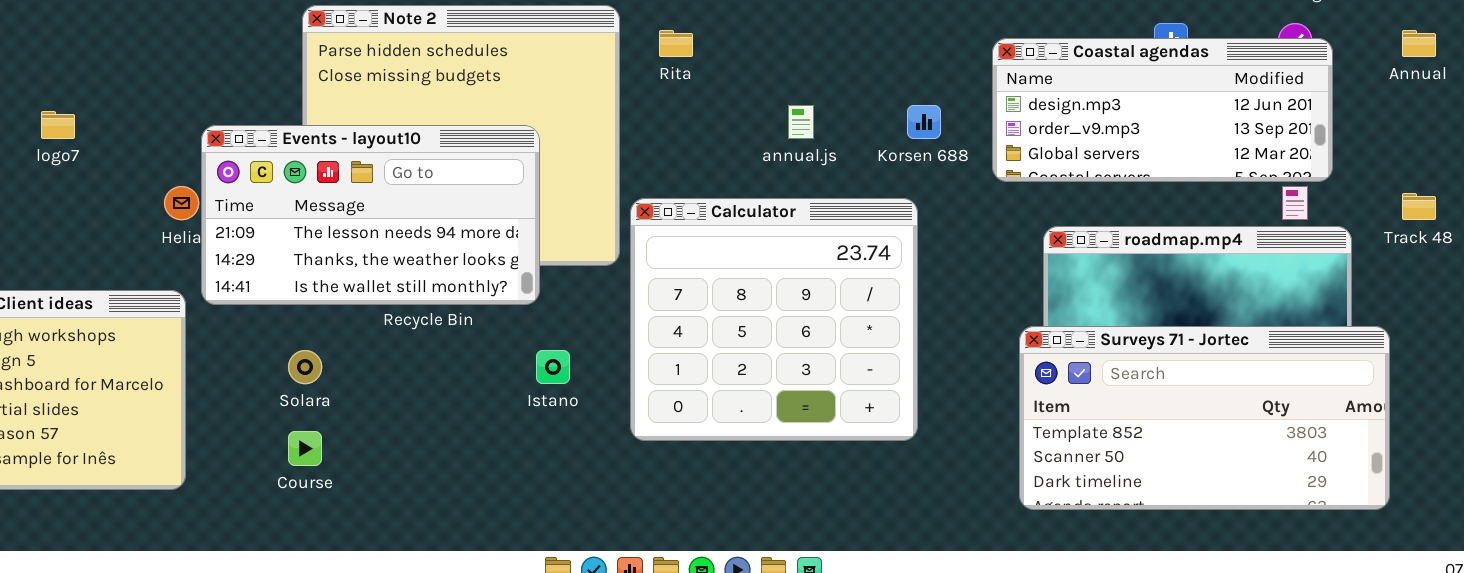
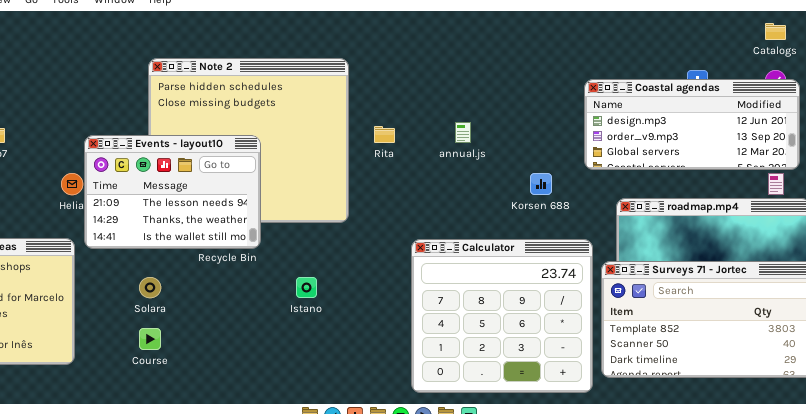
Rita: [659,30,693,57] -> [374,126,395,143], moved
Korsen 688: [907,105,941,139] -> [530,173,552,195], moved
Events - layout10: [201,125,540,305] -> [84,135,261,249], resized
Calculator: [630,198,918,441] -> [411,239,593,393], moved

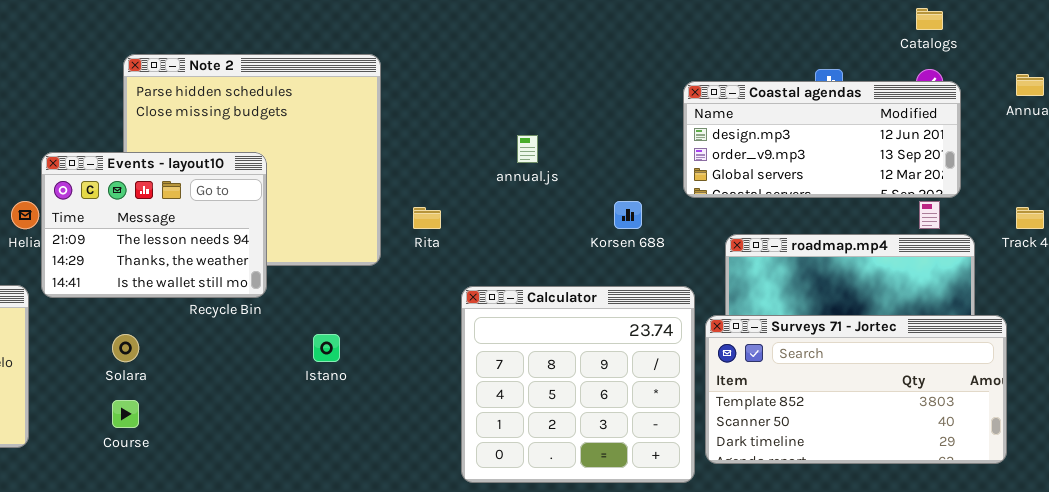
Rita: [374,126,395,143] -> [413,207,441,229], moved

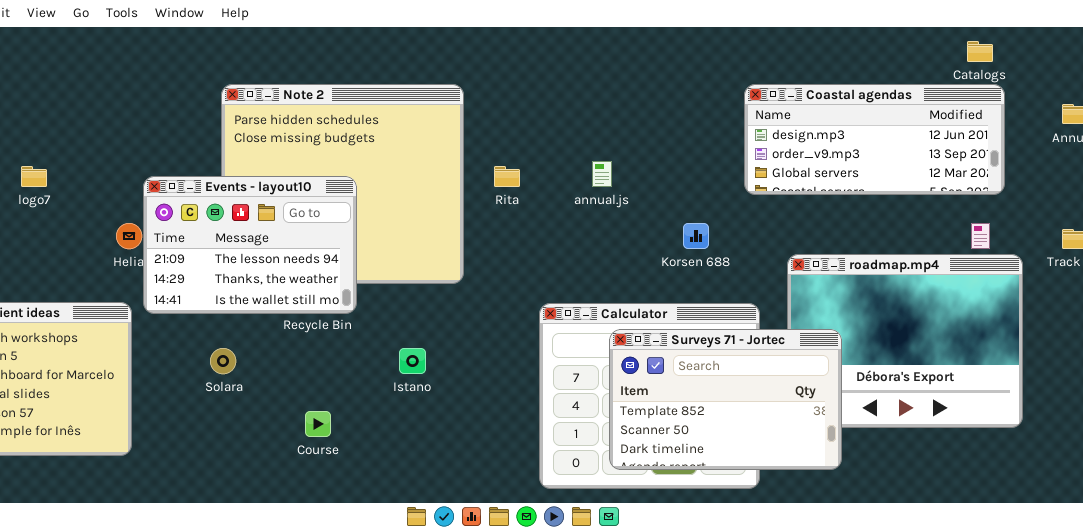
Coastal agendas: [683,81,961,198] -> [744,84,1005,195], moved
Rita: [413,207,441,229] -> [494,166,520,187], moved
Surveys 71 - Jortec: [705,315,1007,464] -> [609,329,842,470], moved, resized
Course: [112,400,139,428] -> [305,411,331,437], moved

